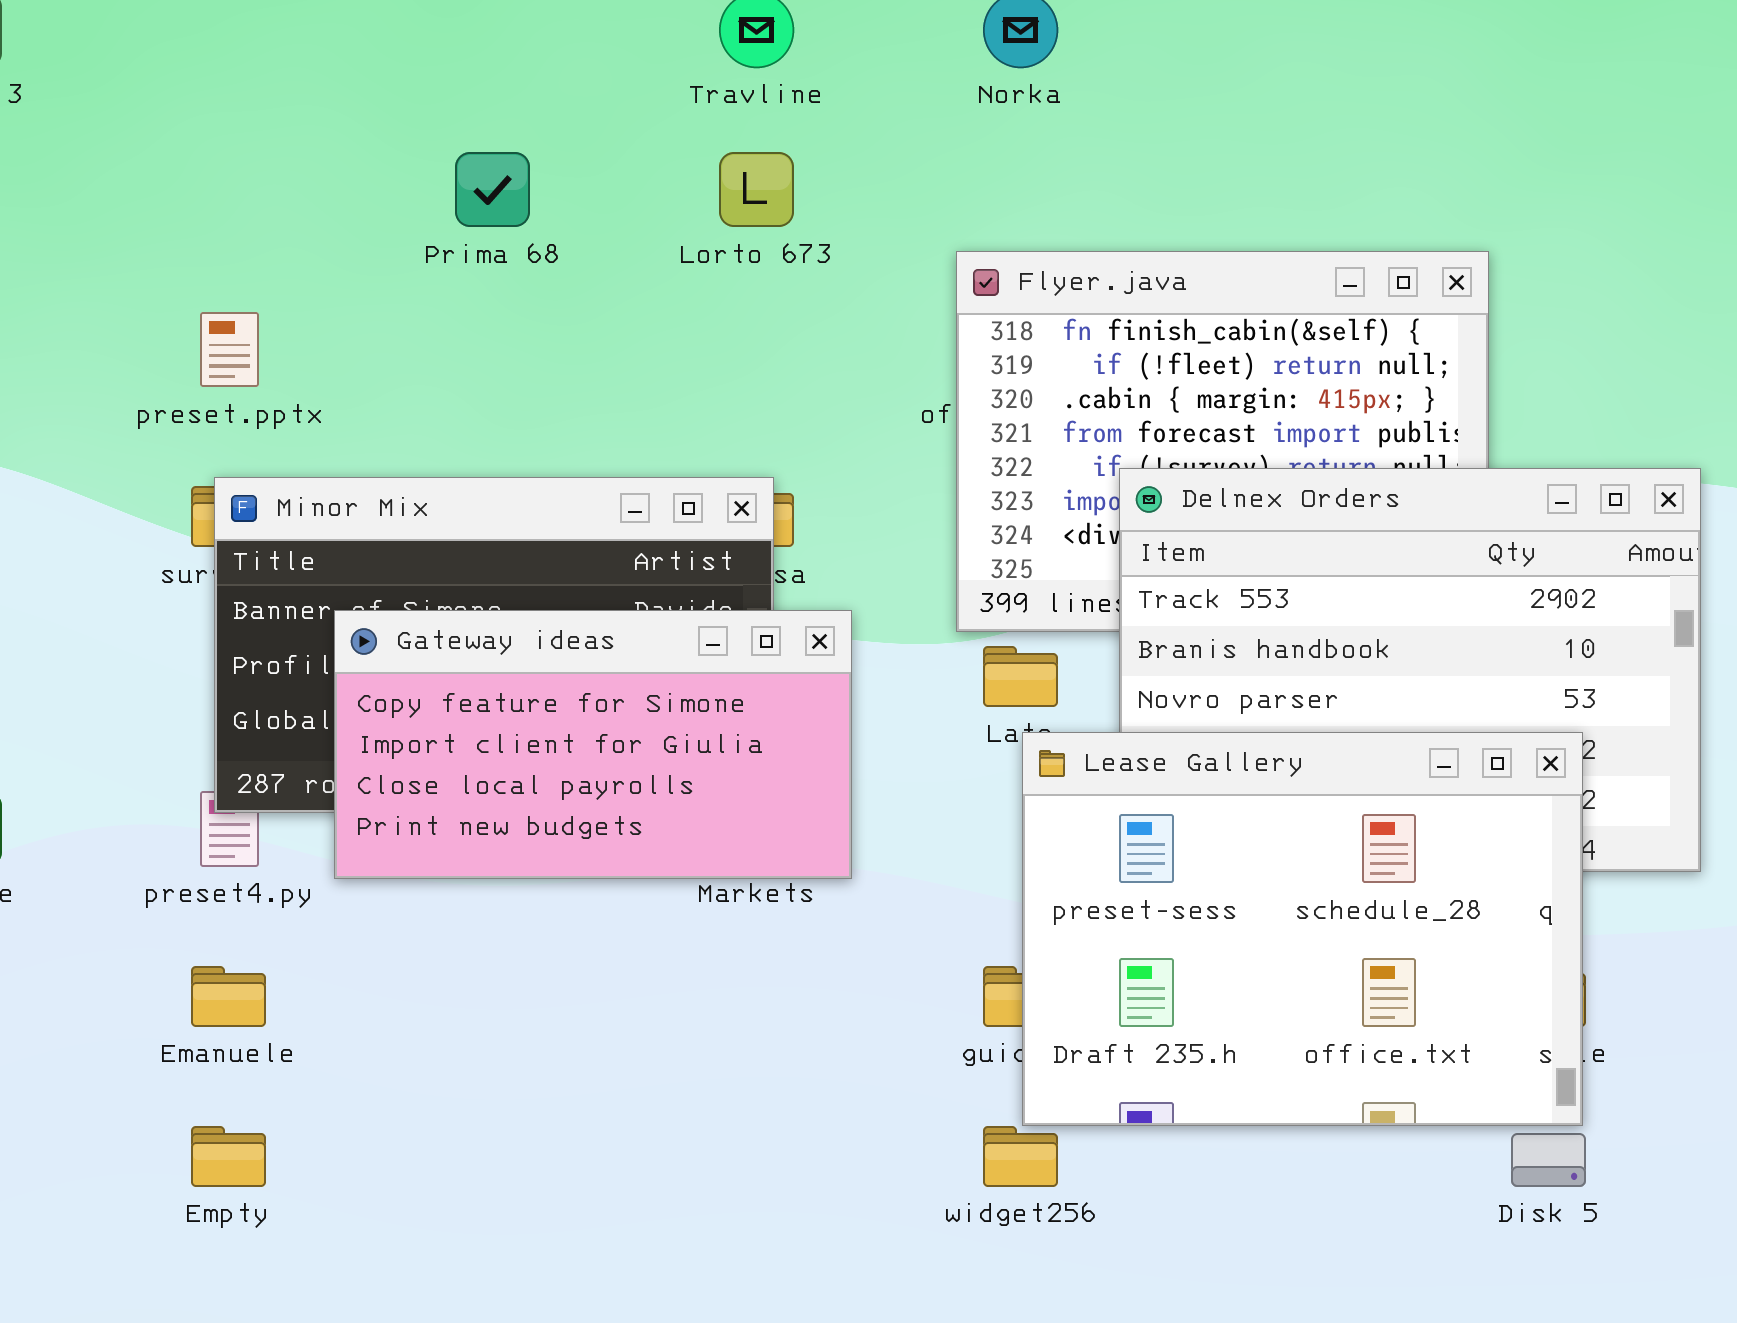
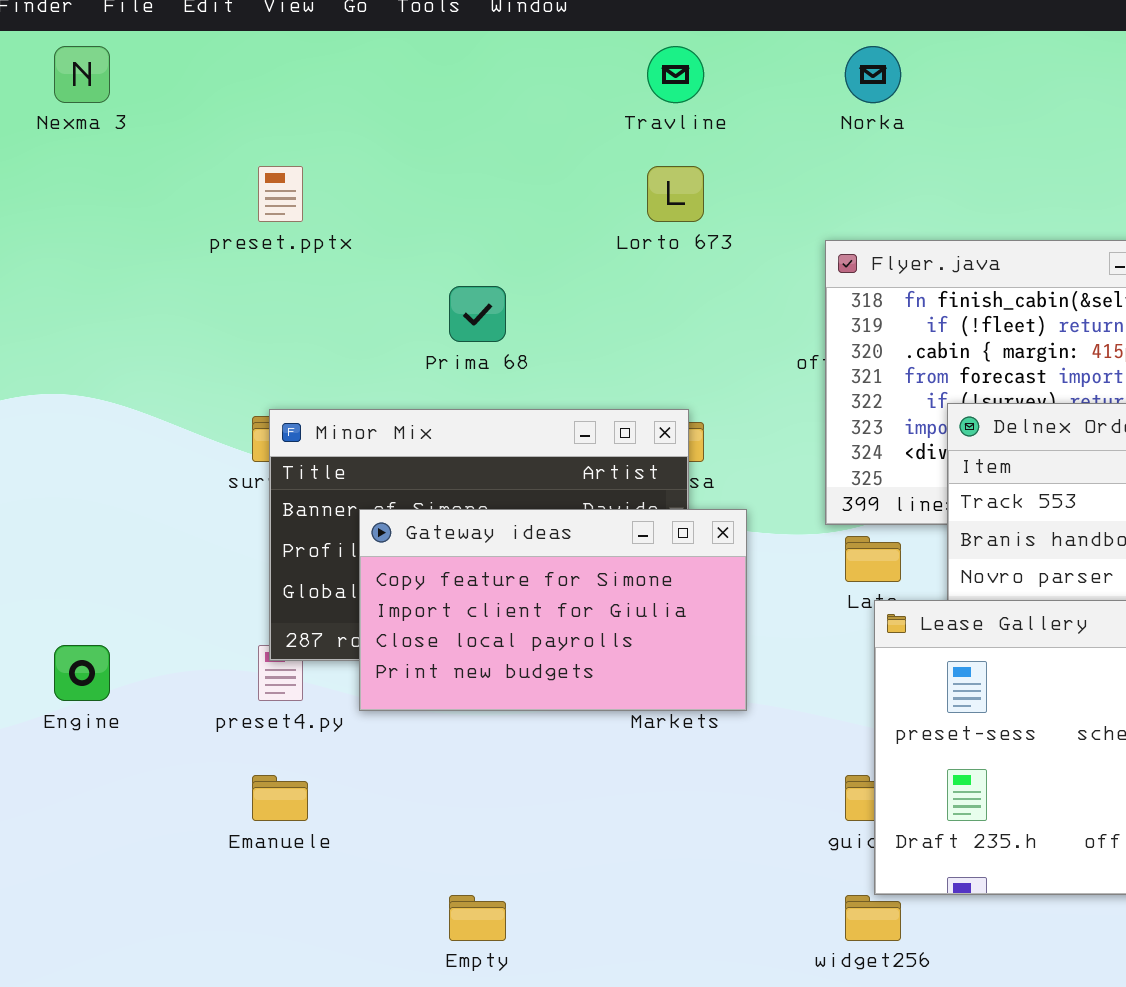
Prima 68: [455,152,530,227] -> [449,286,506,342], moved
preset.pptx: [200,312,259,387] -> [258,166,303,222], moved
Empty: [191,1126,266,1187] -> [449,895,506,941], moved

